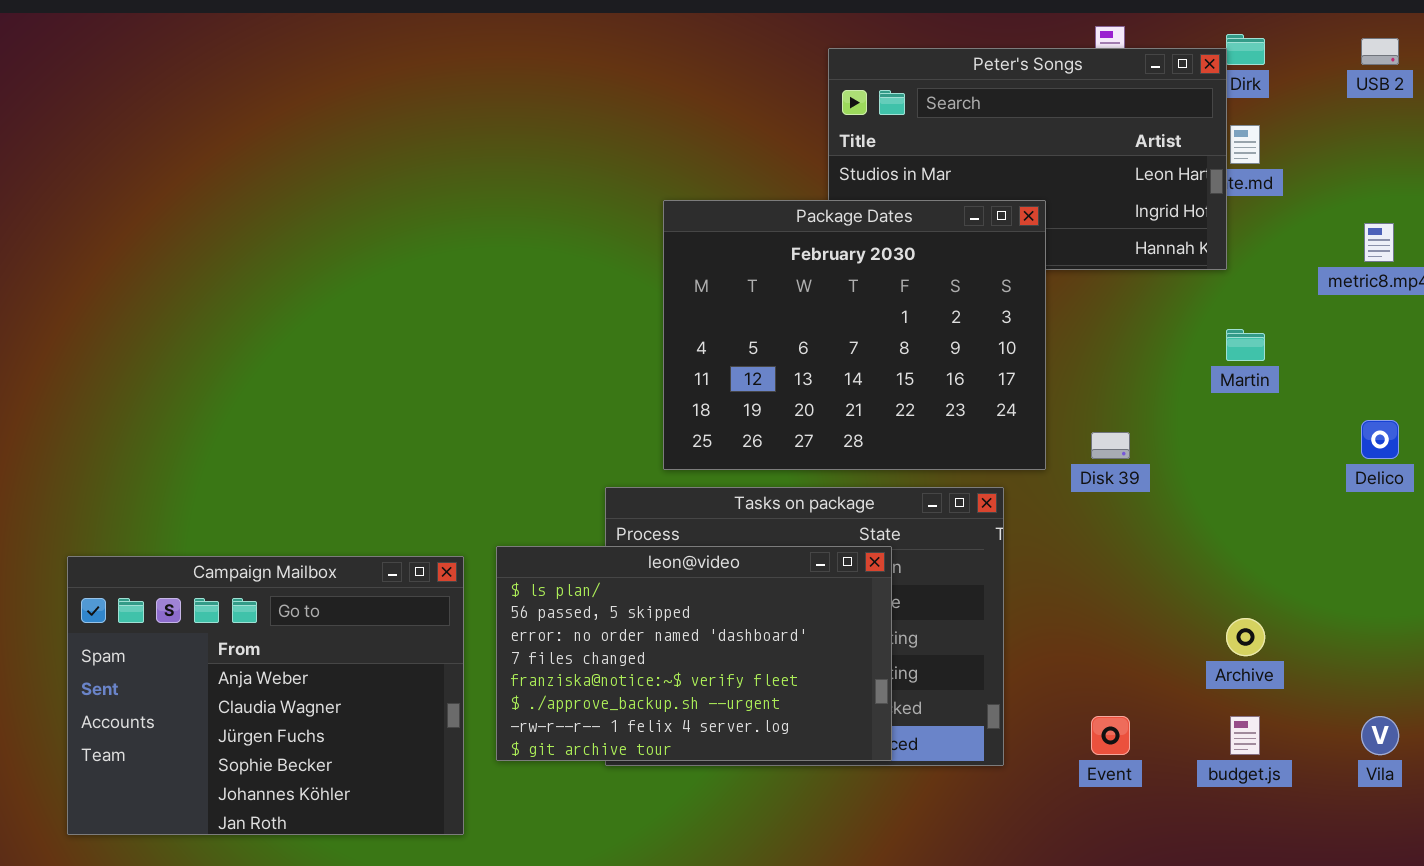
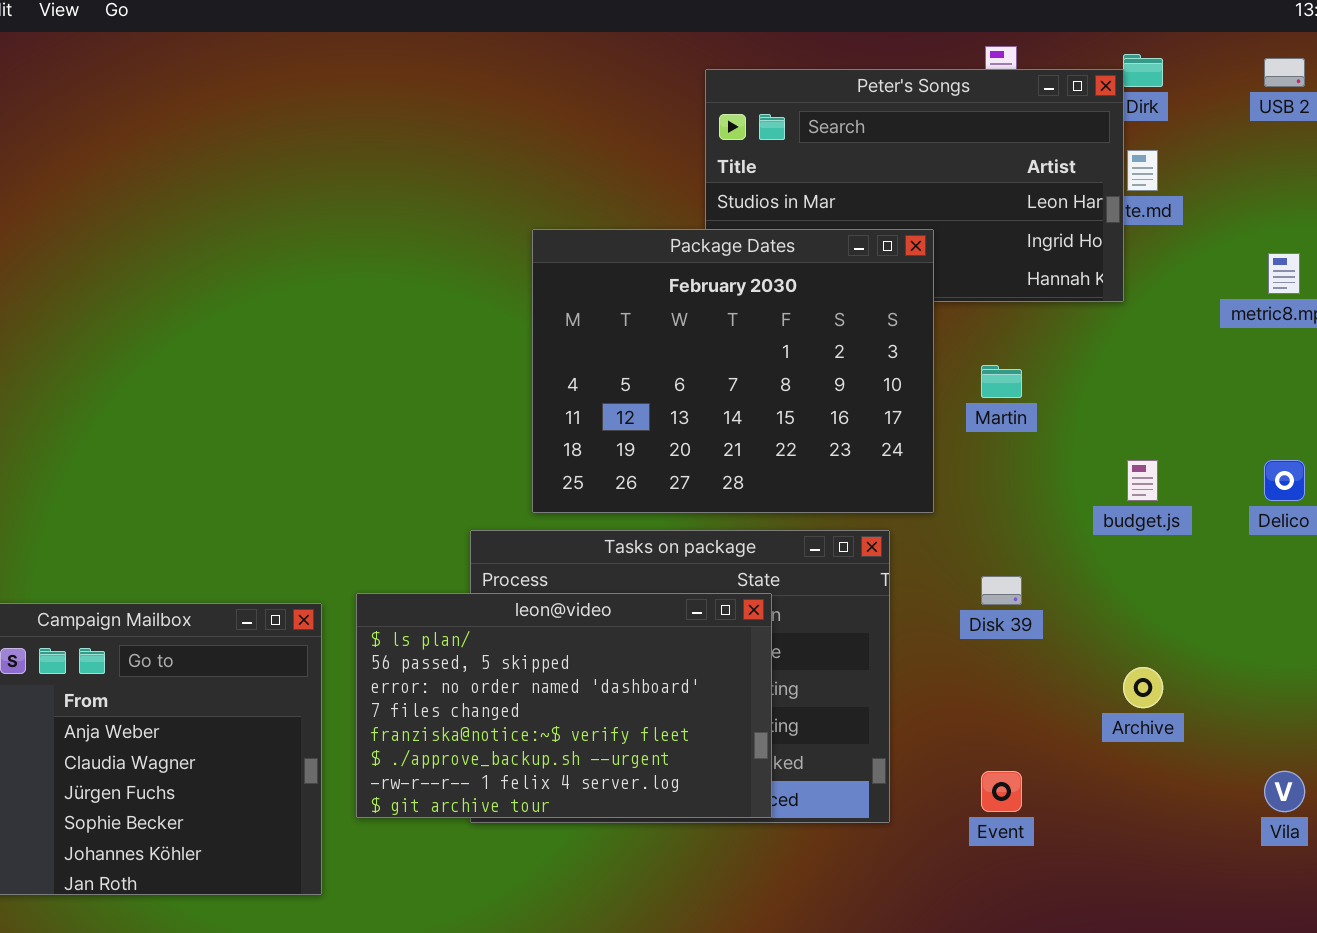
Martin: [1226,329,1265,361] -> [981,365,1022,398], moved
Disk 39: [1091,432,1130,459] -> [981,576,1022,605], moved
budget.js: [1230,716,1260,755] -> [1127,460,1158,501], moved

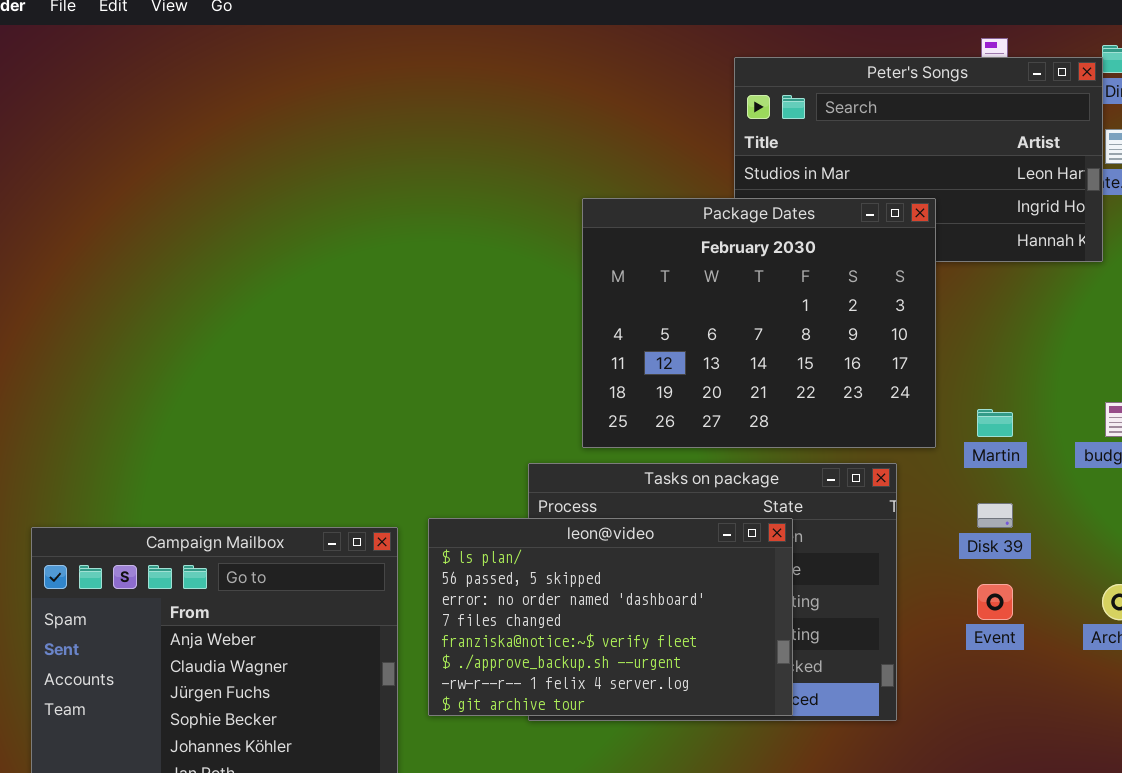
Martin: [981,365,1022,398] -> [977,409,1013,437], moved
Event: [981,771,1022,812] -> [977,584,1013,620], moved

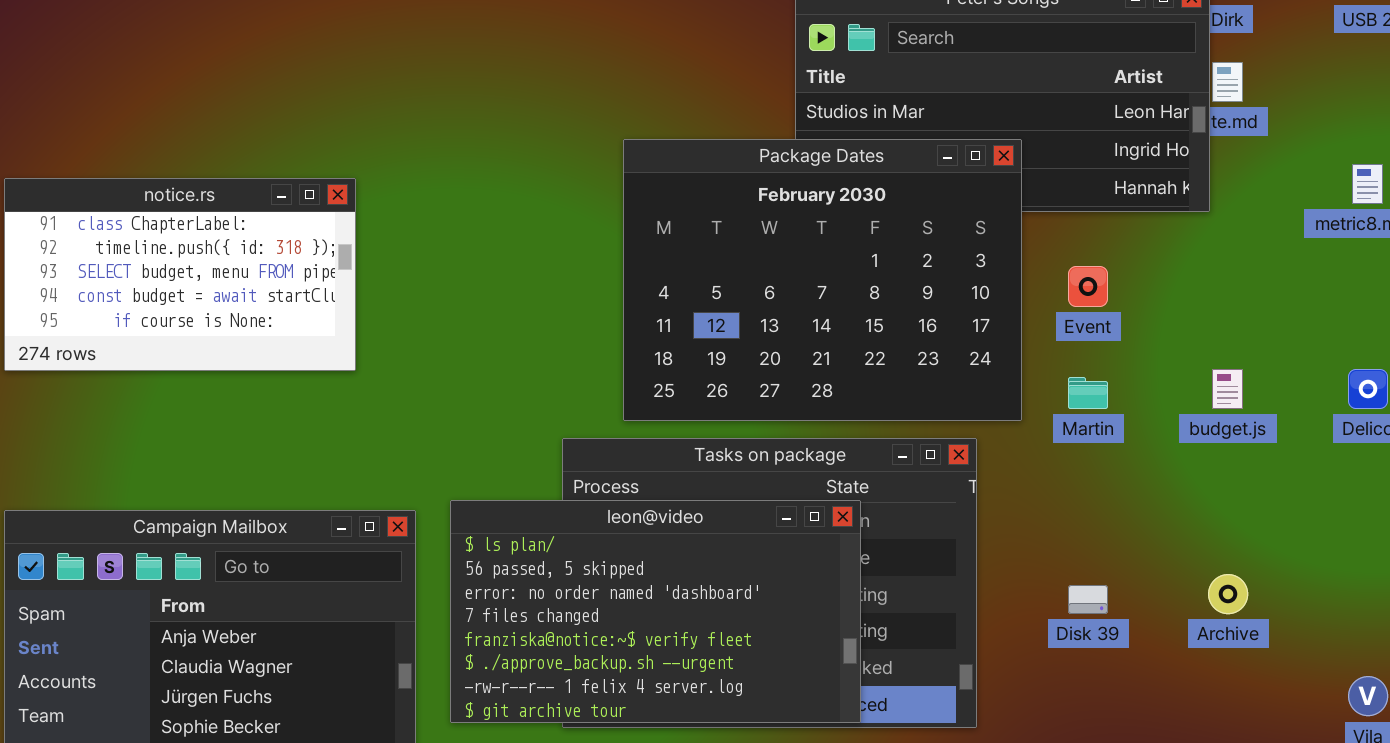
notice.rs: none -> [4,178,356,371], opened
Disk 39: [977,503,1013,528] -> [1068,585,1108,614], moved
Event: [977,584,1013,620] -> [1068,266,1108,307], moved

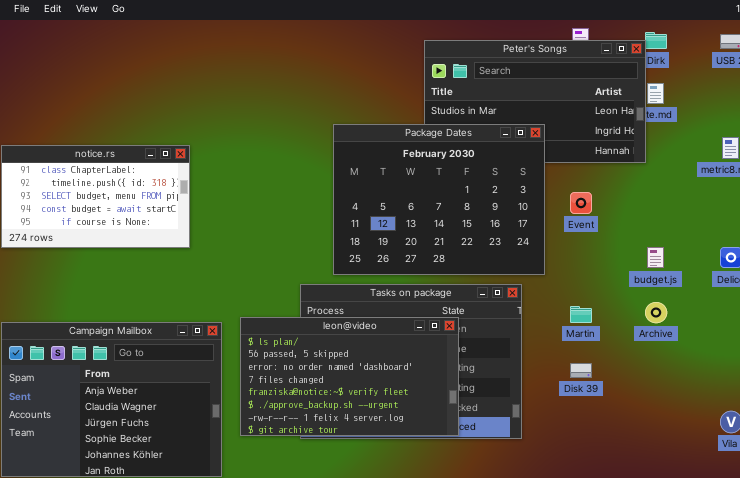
Martin: [1068,377,1108,409] -> [570,306,592,323], moved
Archive: [1208,574,1248,614] -> [645,302,667,323], moved

